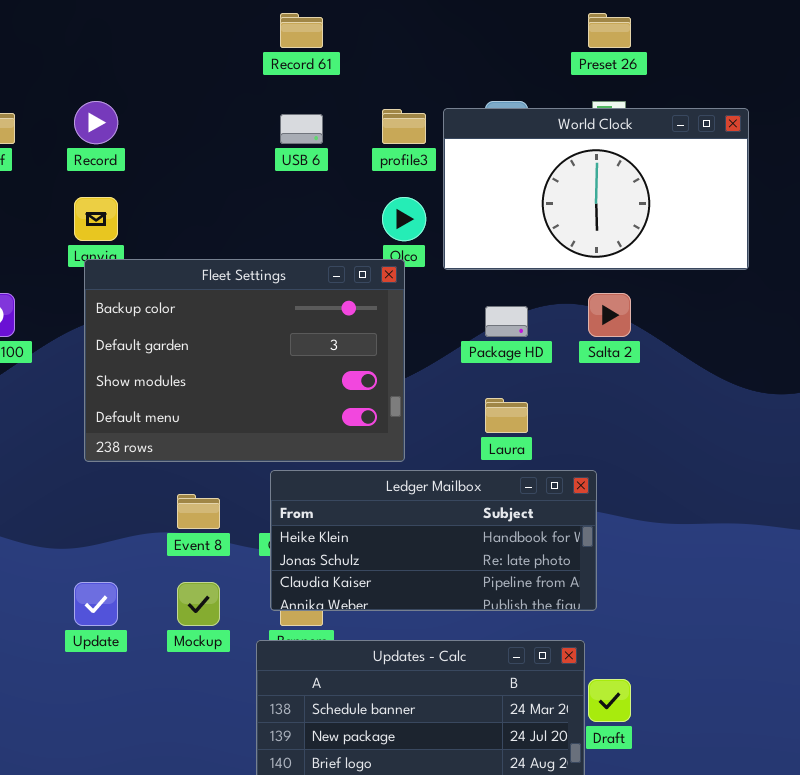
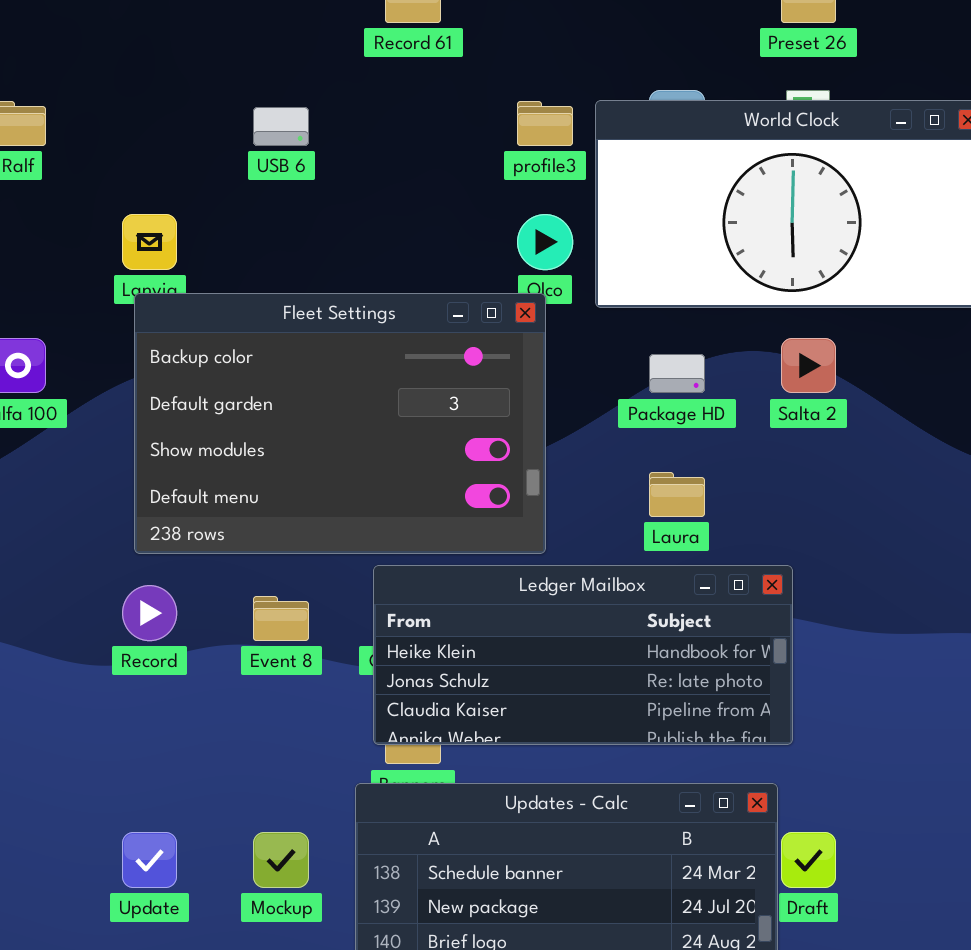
Record: [74,101,118,144] -> [122,585,177,641], moved
USB 6: [280,114,323,144] -> [253,107,309,146], moved
Update: [74,582,118,626] -> [122,832,177,888], moved
Mockup: [177,582,220,626] -> [253,832,309,888], moved

